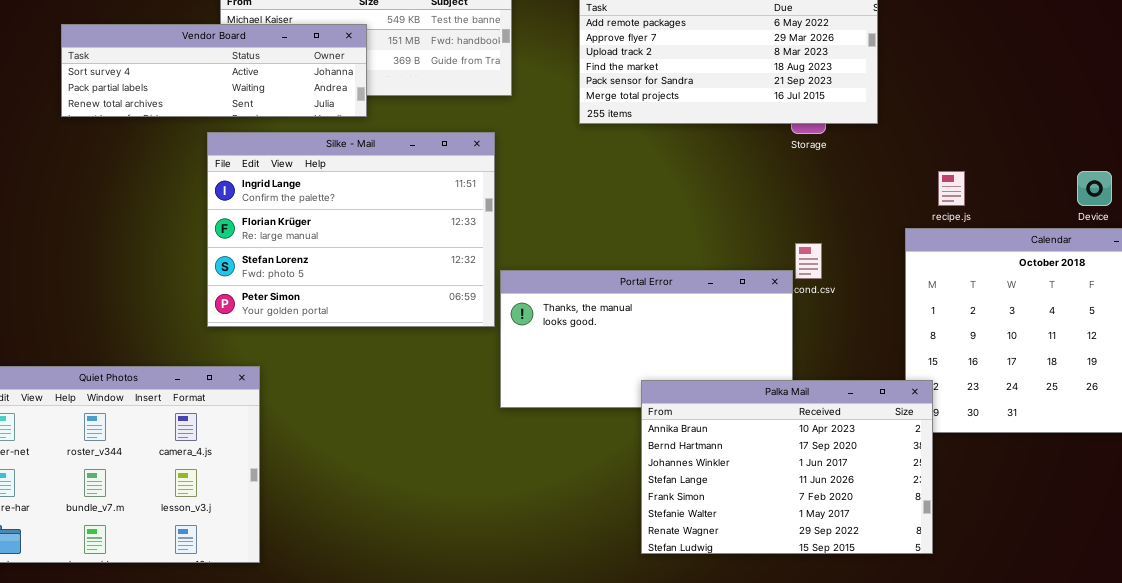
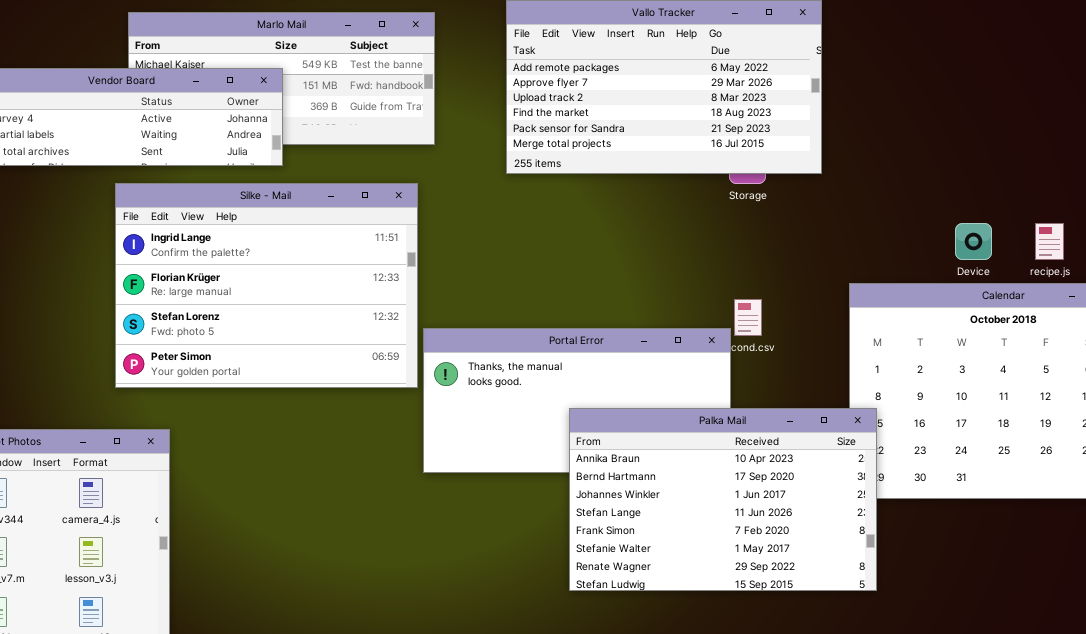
recipe.js: [938,171,965,206] -> [1035,223,1064,260], moved
Device: [1077,171,1112,206] -> [955,223,992,260], moved
Palka Mail: [641,380,933,554] -> [569,408,877,591], moved

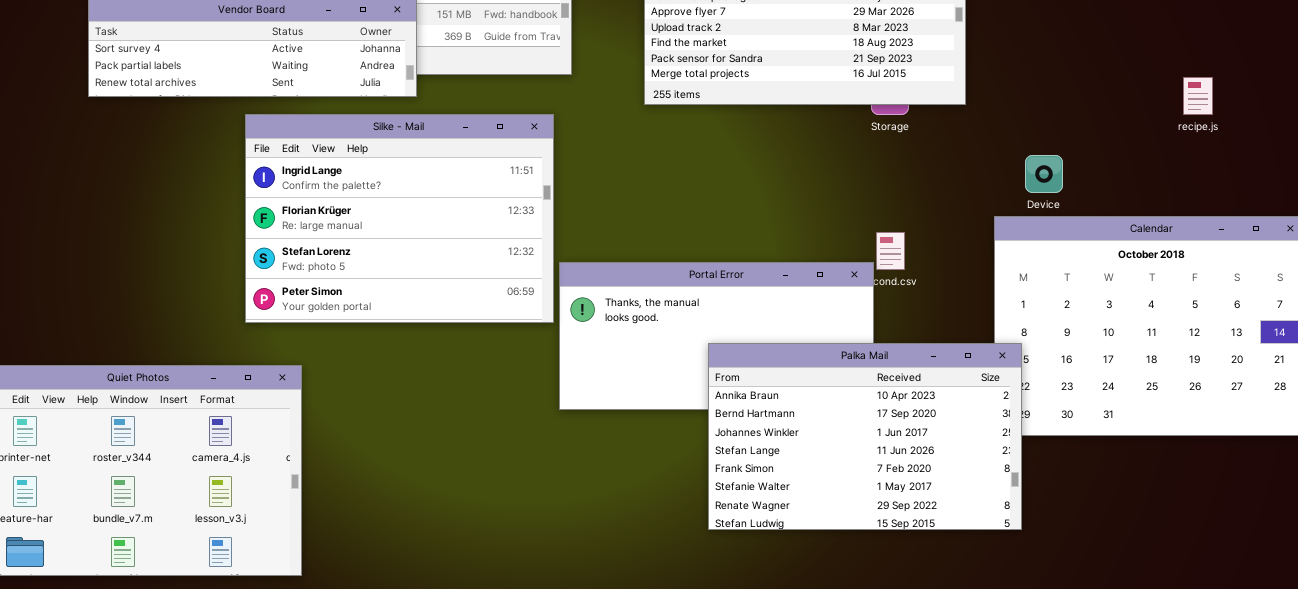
Device: [955,223,992,260] -> [1025,155,1063,193], moved
recipe.js: [1035,223,1064,260] -> [1183,77,1213,115], moved

